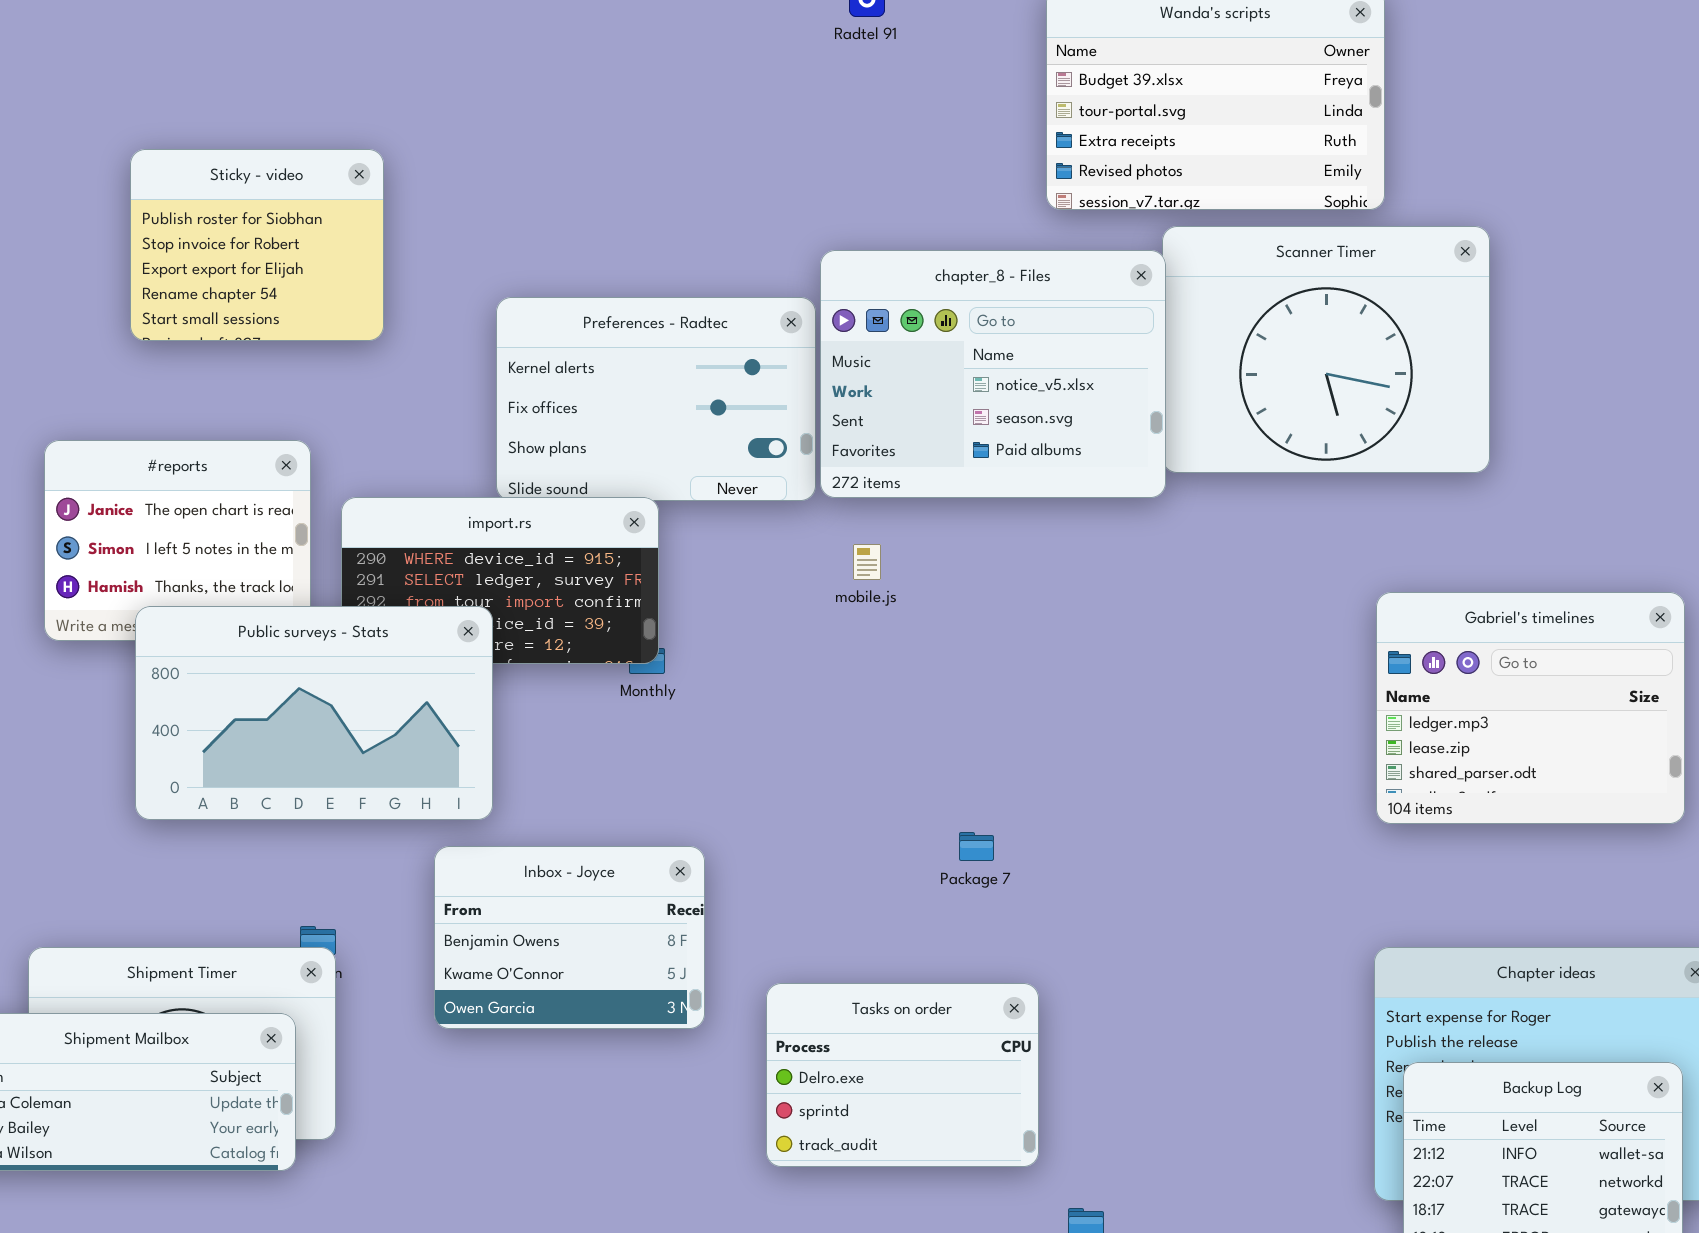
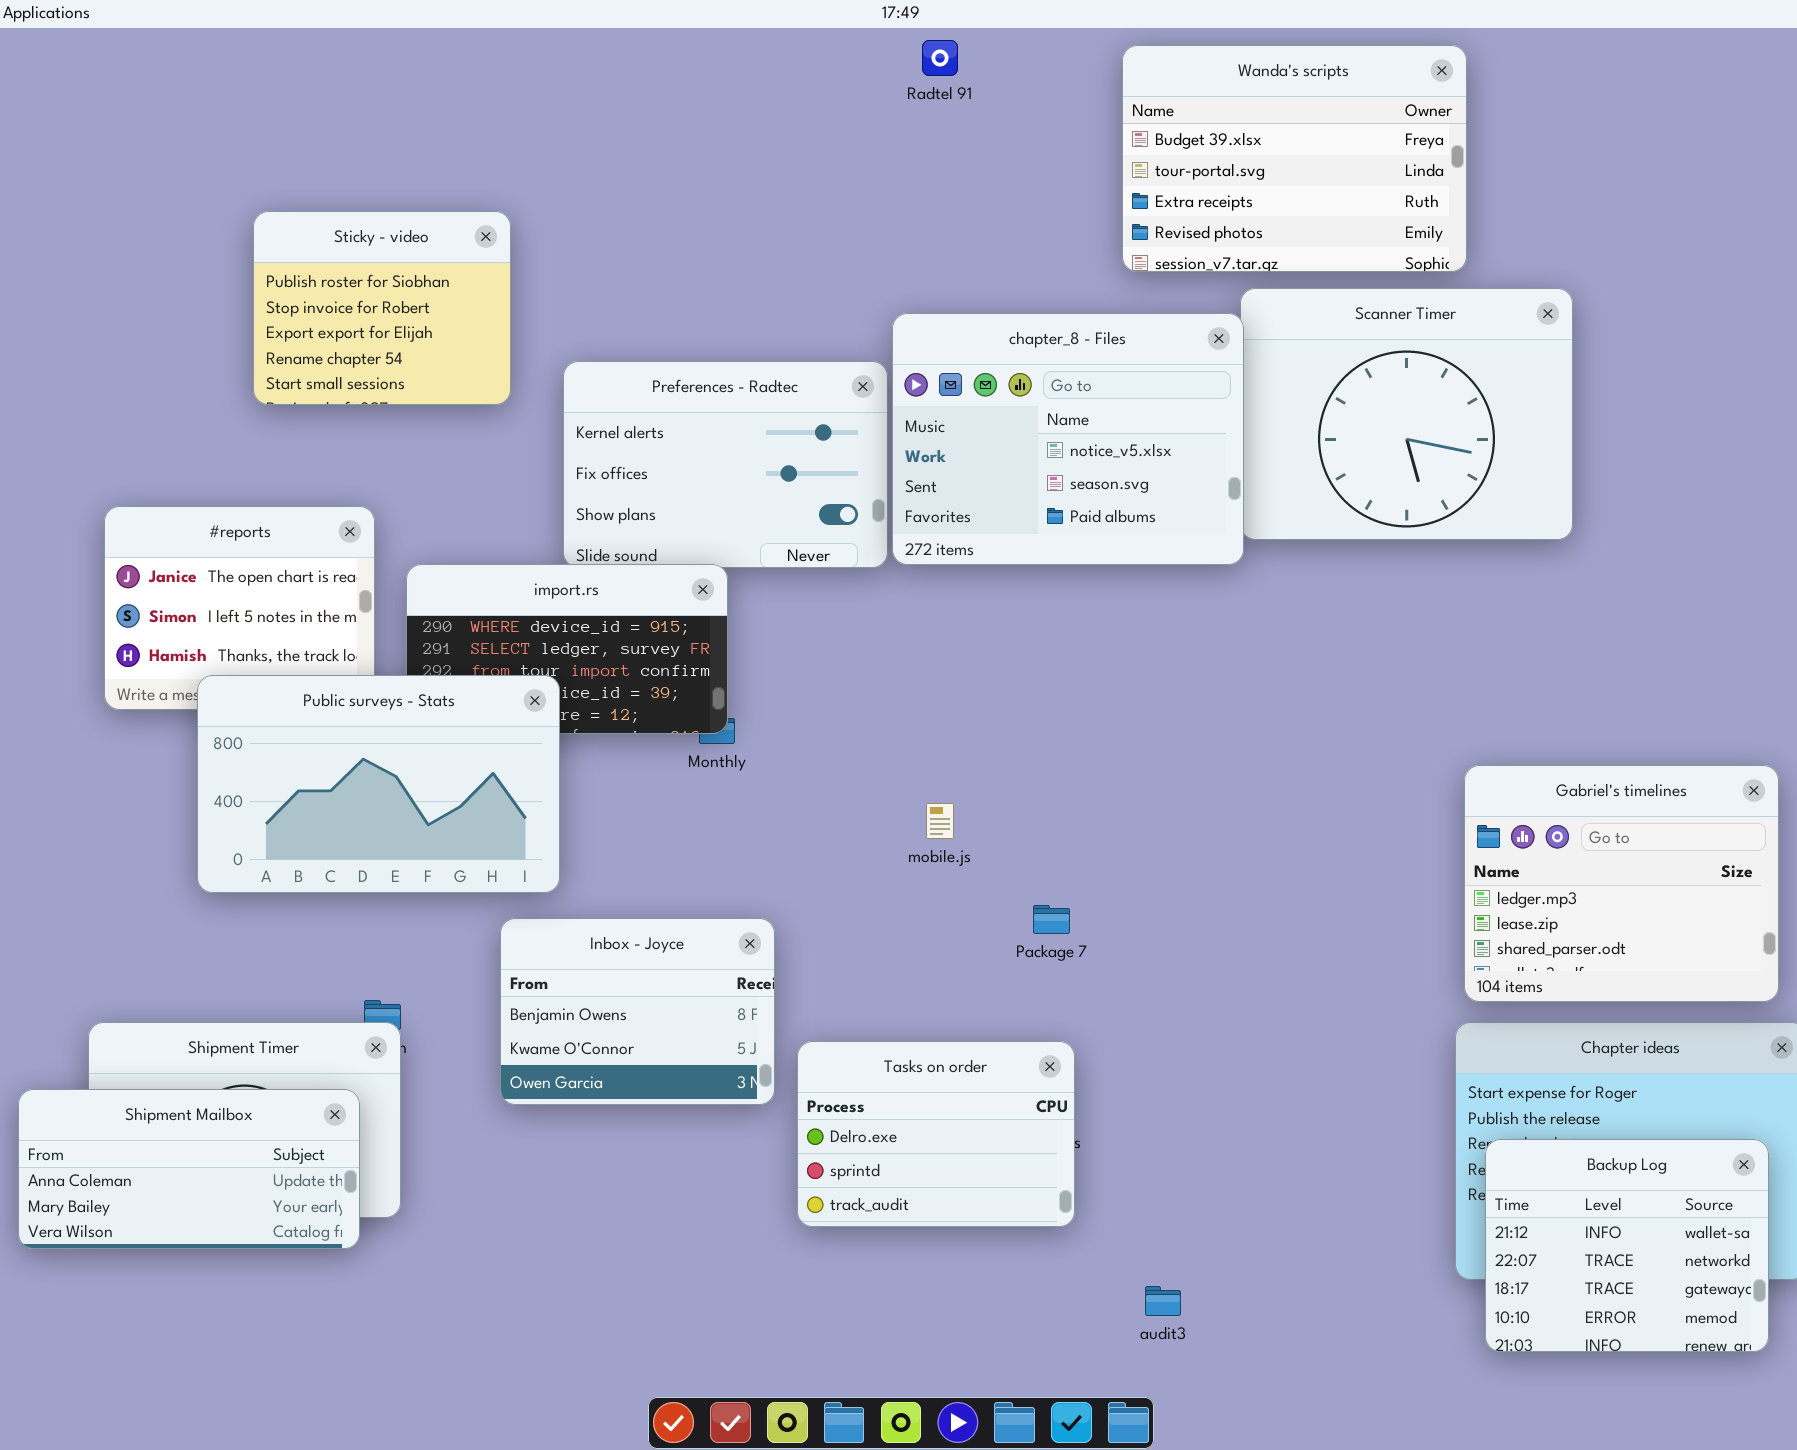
Sticky - video: [130,149,384,341] -> [253,211,511,405], moved
mobile.js: [853,544,881,580] -> [926,803,954,839], moved
Gabriel's timelines: [1376,592,1685,824] -> [1464,765,1779,1002], moved
Tasks on order: [766,983,1039,1167] -> [797,1041,1075,1227], moved

